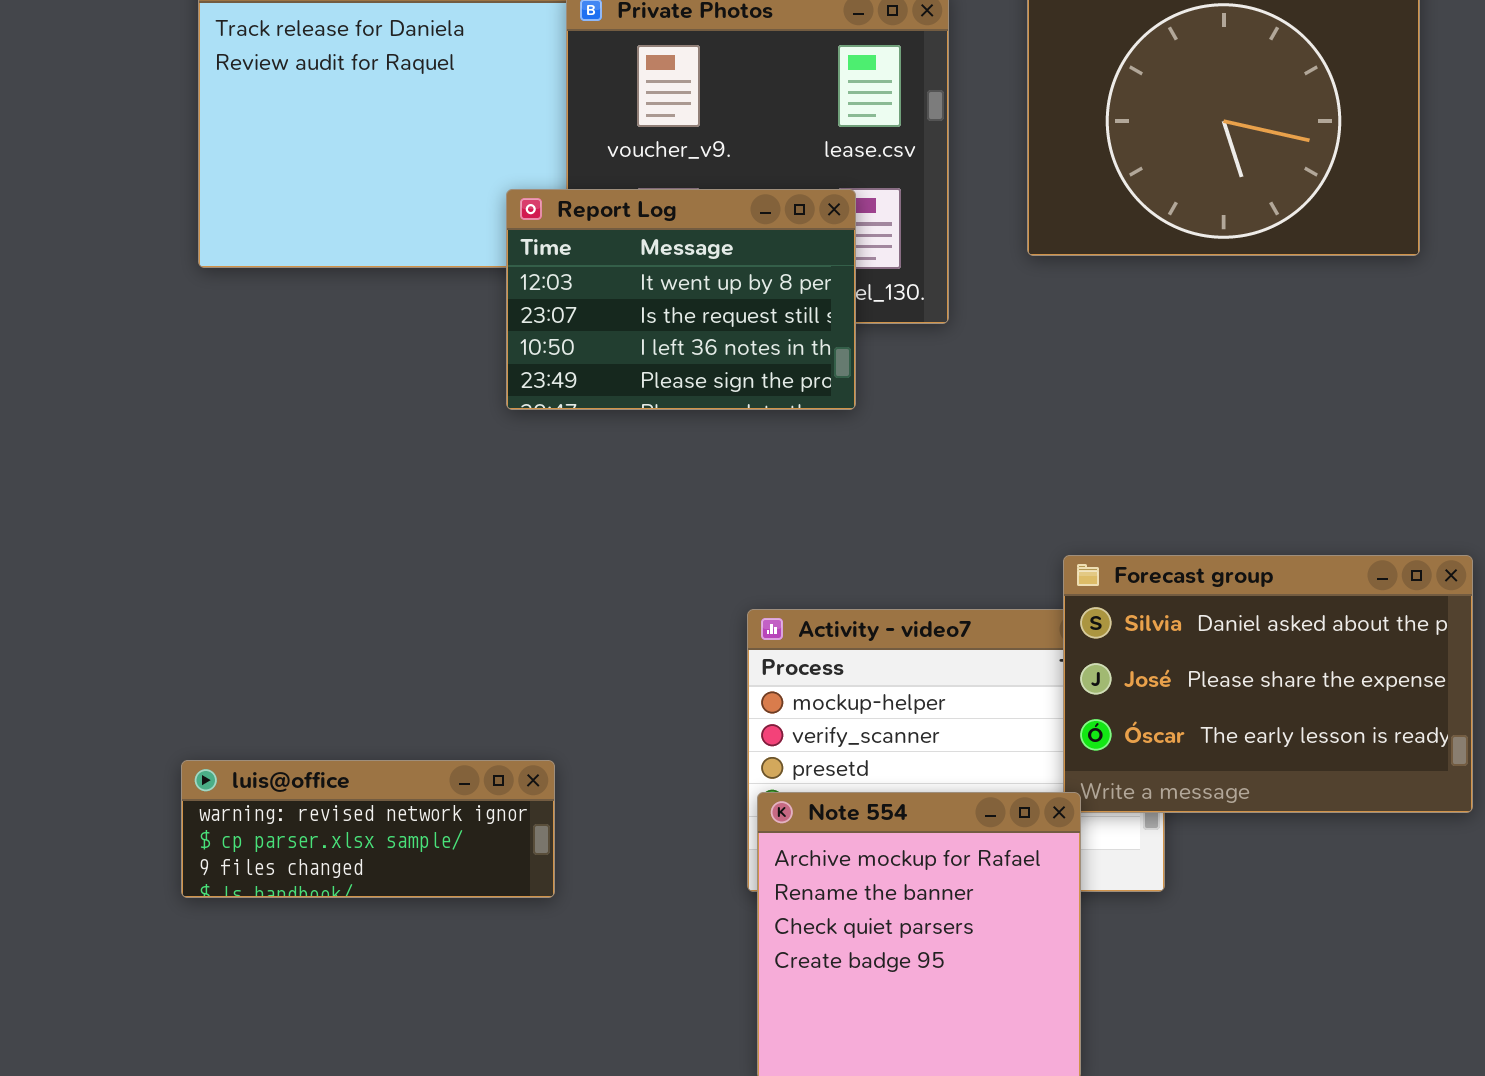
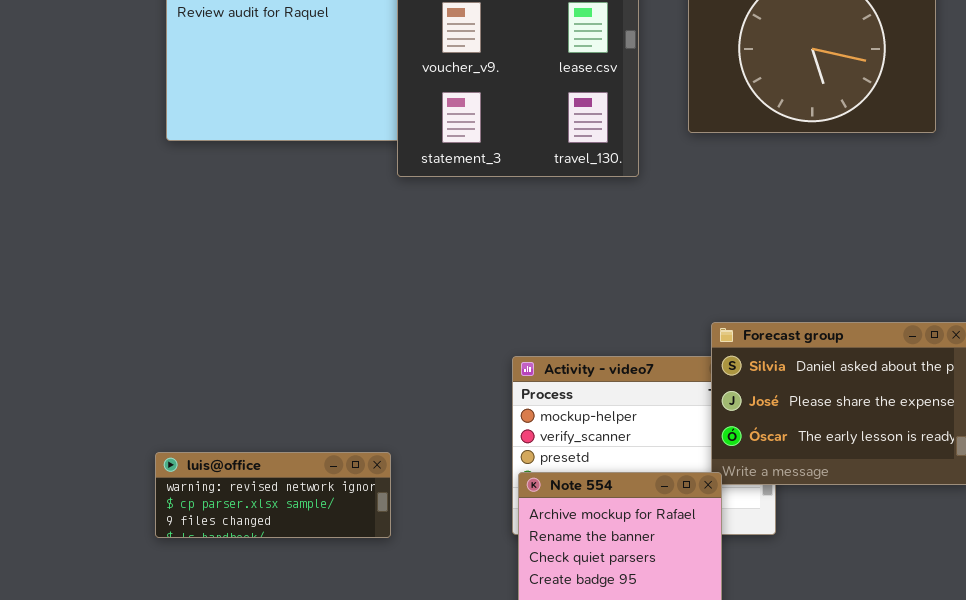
Report Log: [506,189,856,410] -> none, closed

